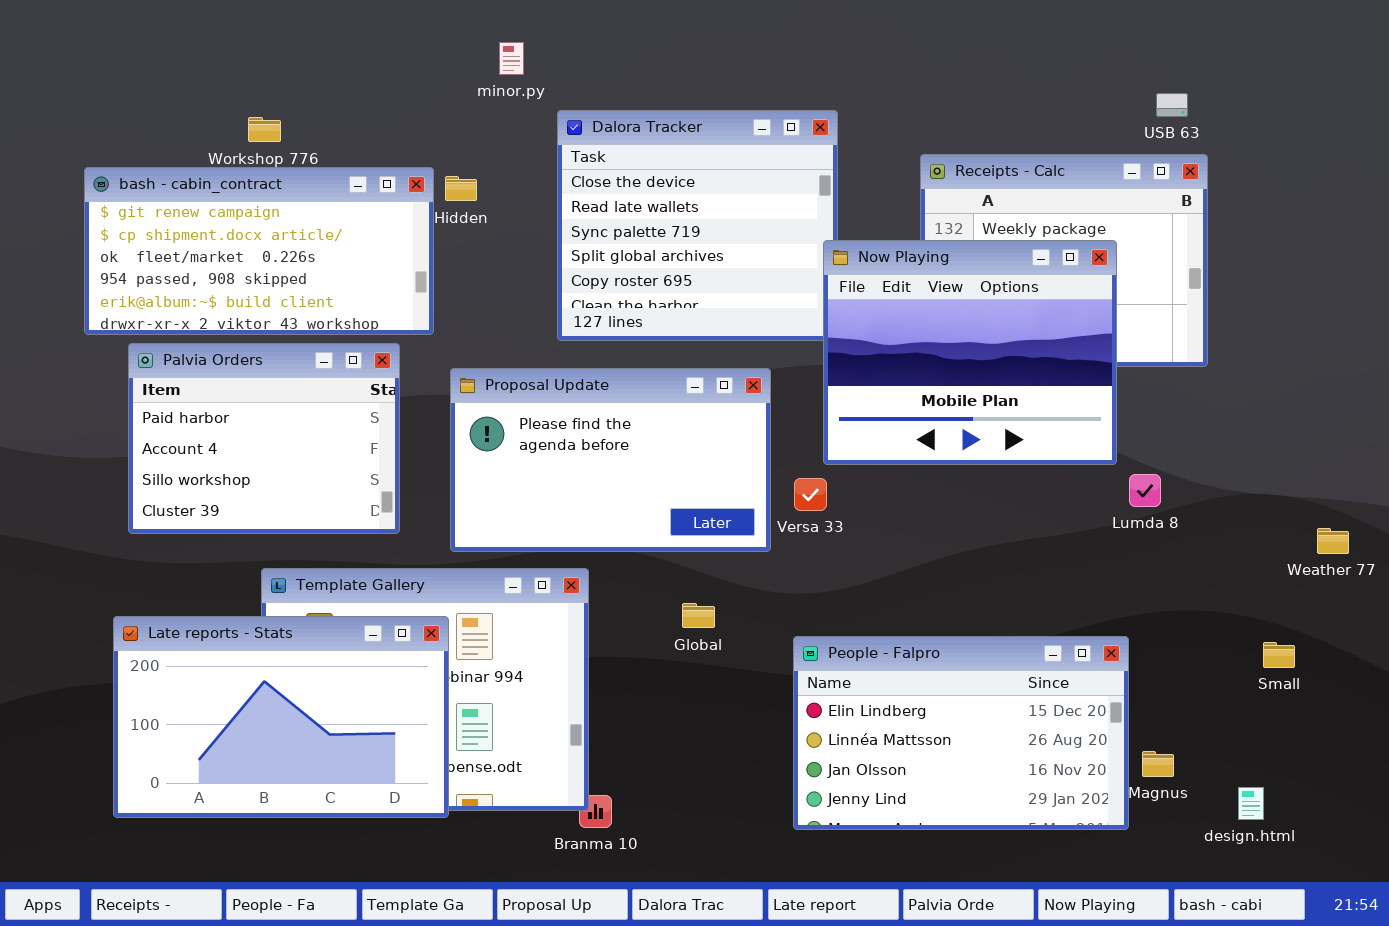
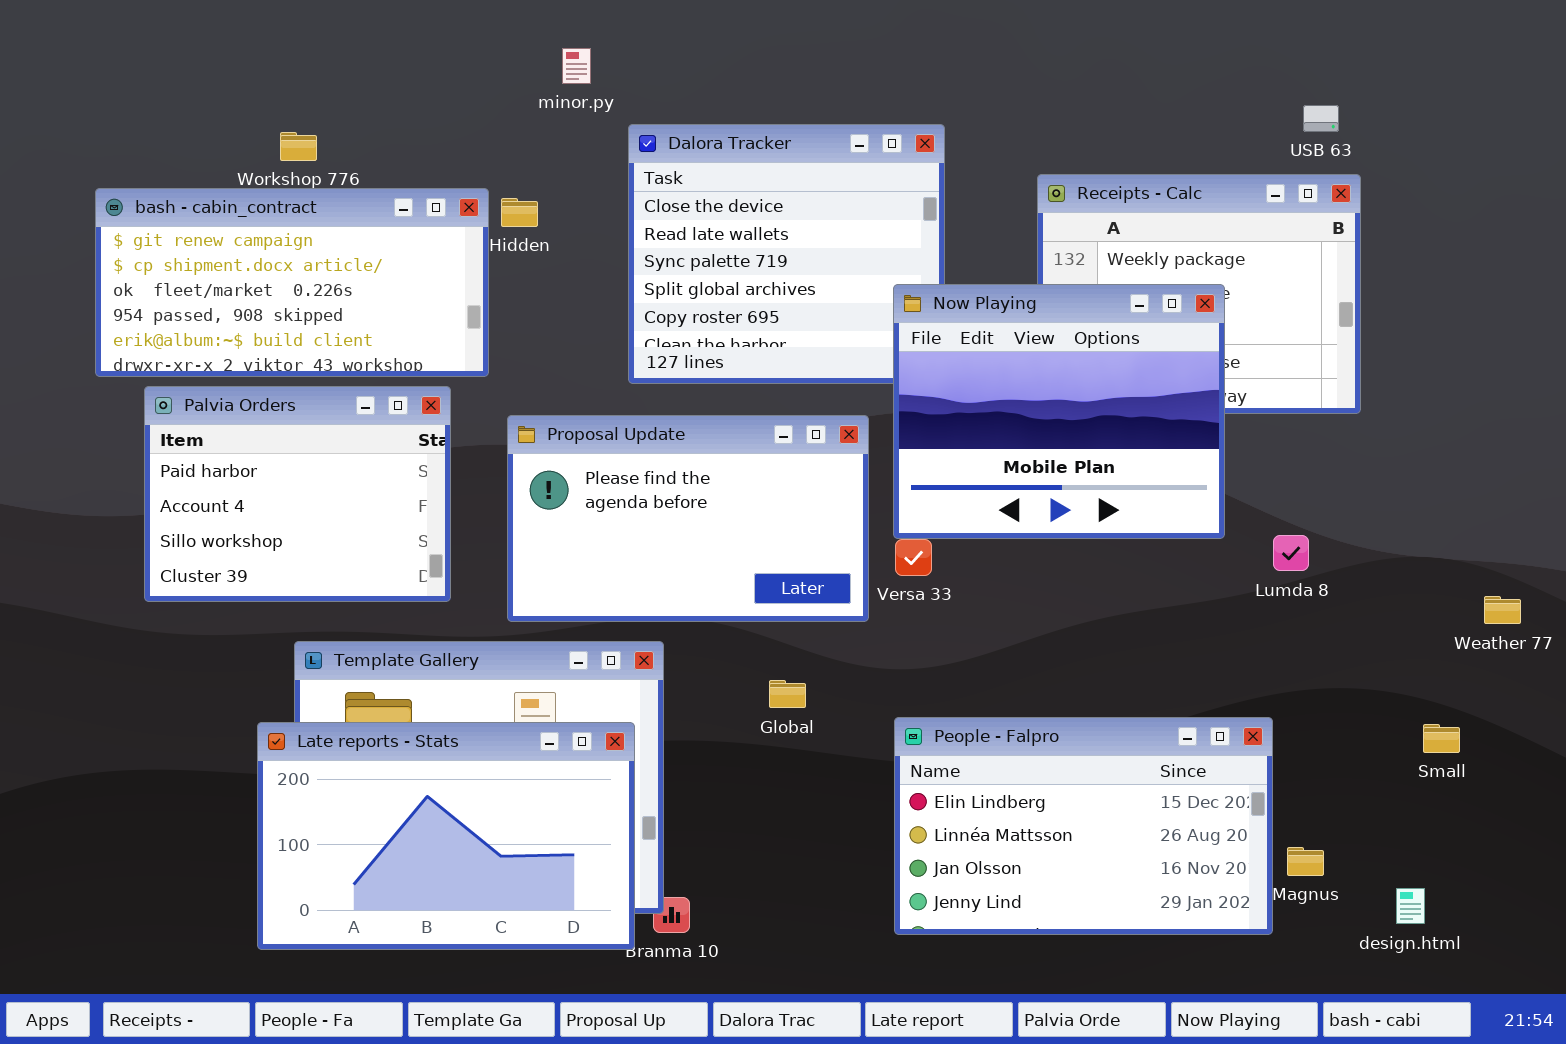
Now Playing: [823,240,1117,465] -> [893,284,1225,539], moved
Late reports - Stats: [113,616,449,818] -> [257,722,635,950], moved

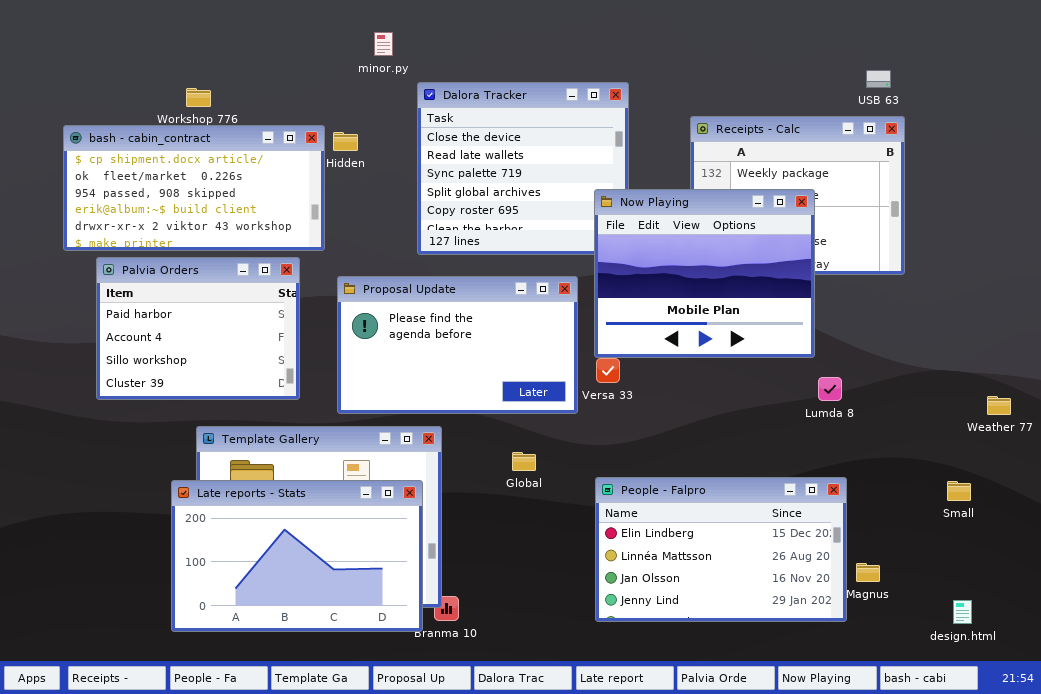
bash - cabin_contract: [95,188,489,377] -> [63,125,325,251], scrolled down 1 row
Lumda 8: [1273,535,1309,571] -> [818,377,842,401], moved
design.html: [1396,888,1425,924] -> [953,600,972,624], moved

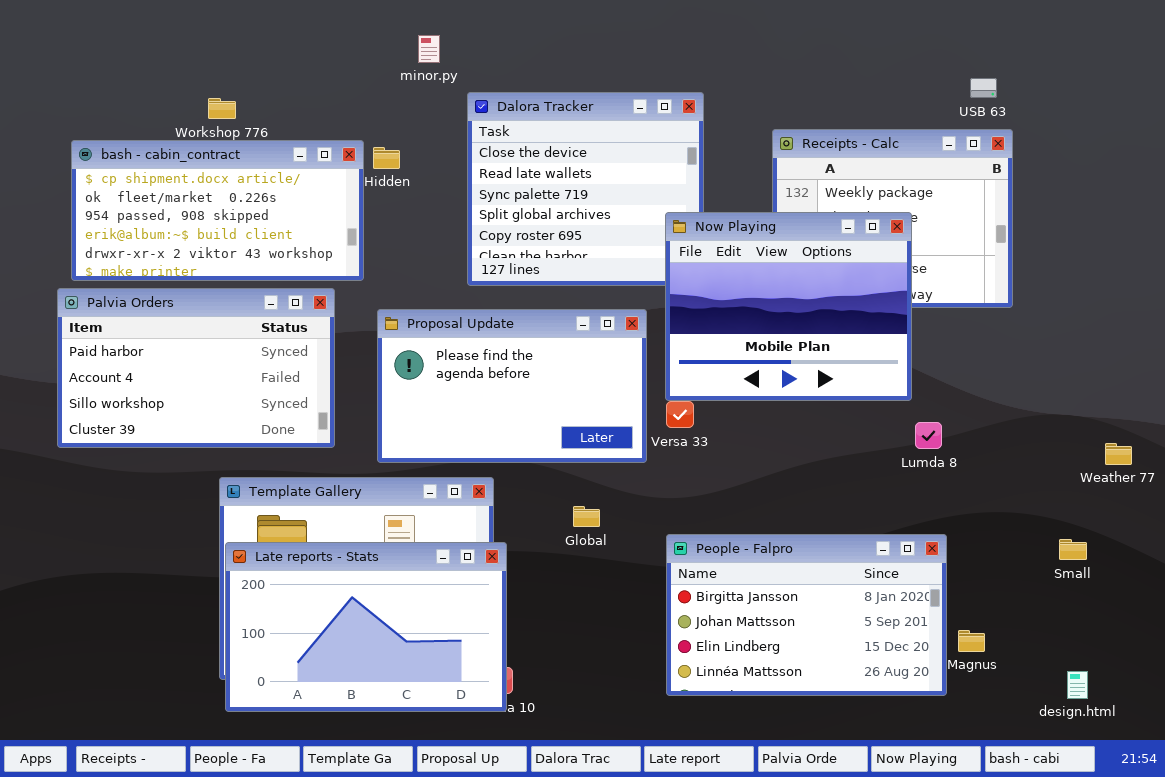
Palvia Orders: [96,257,300,400] -> [57,288,335,448], resized
People - Falpro: [595,477,847,622] -> [666,534,947,696], scrolled up 2 rows
Late reports - Stats: [171,480,423,632] -> [225,542,507,712], moved

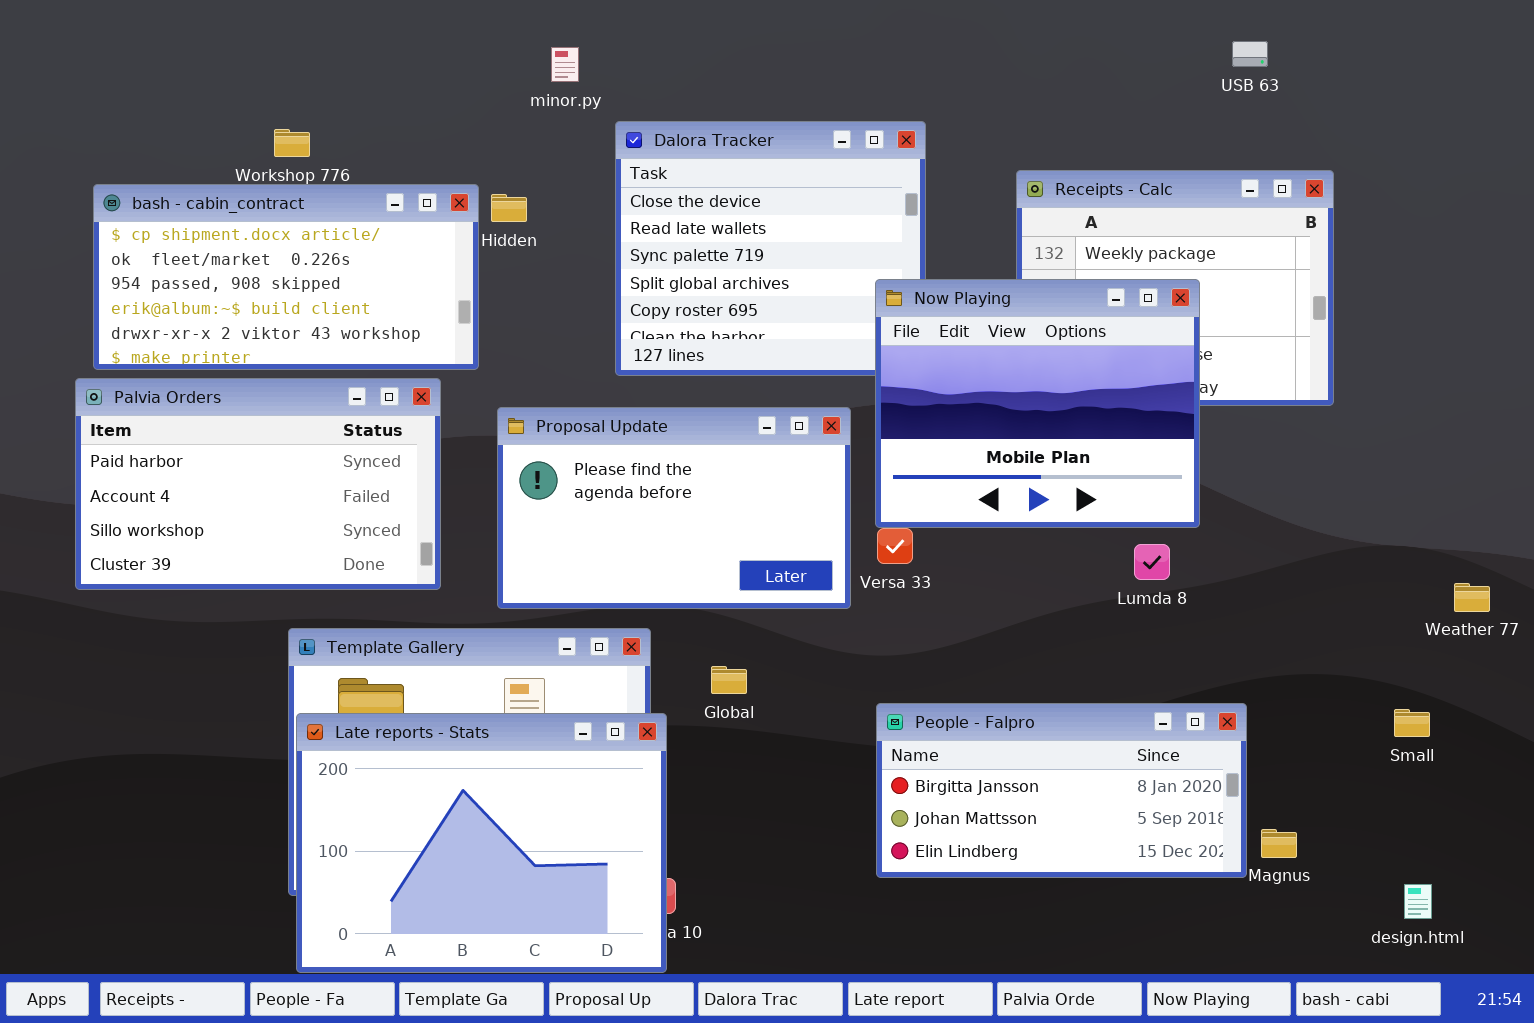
USB 63: [970,78,997,98] -> [1232,41,1268,67], moved
Lumda 8: [915,422,942,449] -> [1134,544,1170,580], moved
Global: [573,506,600,527] -> [711,666,747,694], moved
People - Falpro: [666,534,947,696] -> [876,703,1247,878], resized
Late reports - Stats: [225,542,507,712] -> [296,713,667,973], resized

